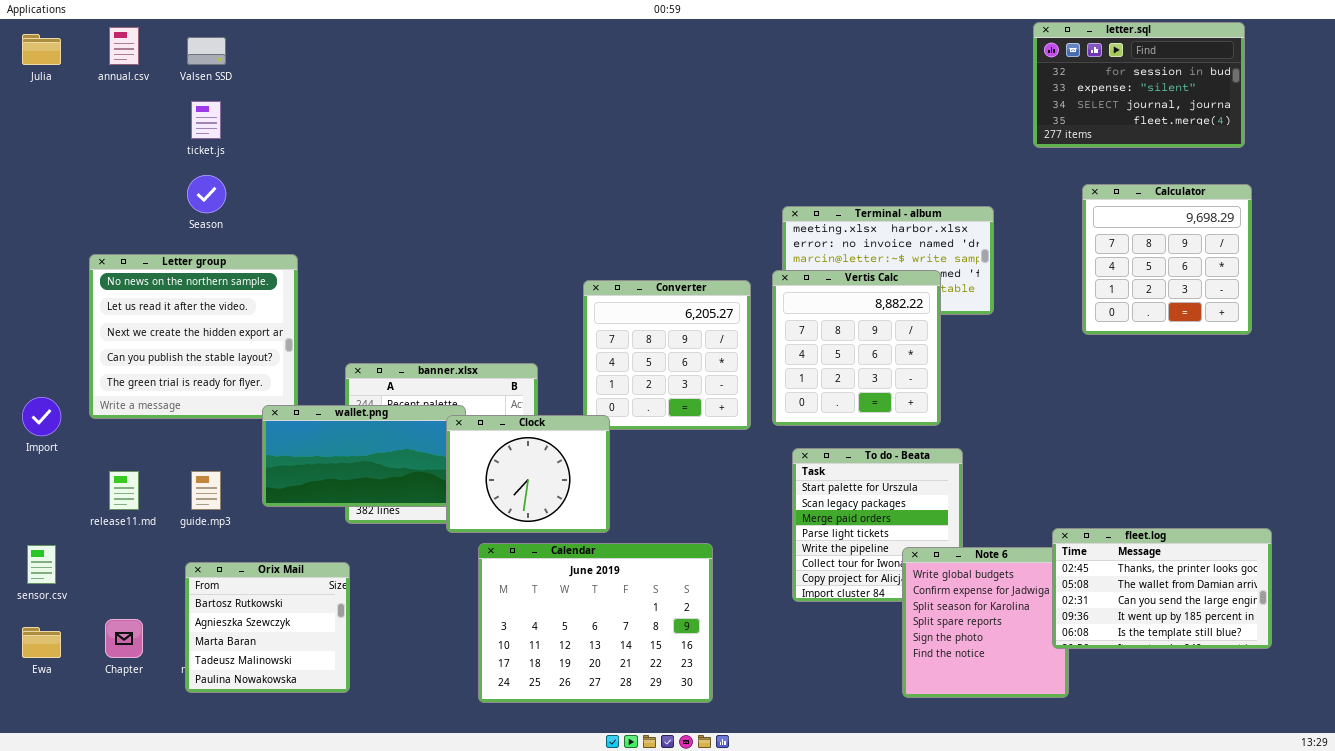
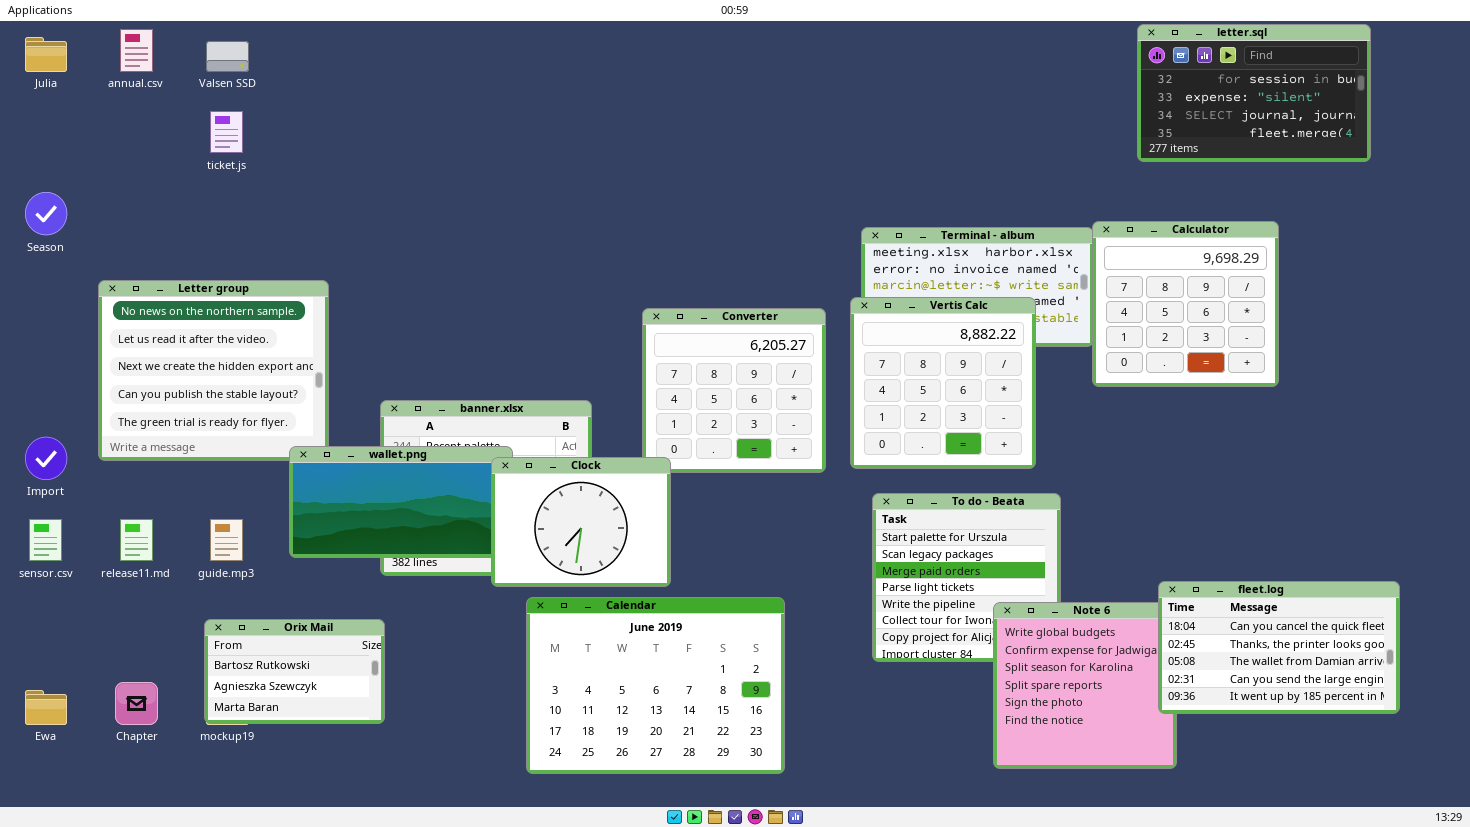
Season: [187,175,226,213] -> [25,192,67,235], moved
Calculator: [1082,184,1252,335] -> [1092,221,1279,387], moved
fleet.log: [1052,528,1272,649] -> [1158,581,1400,714], scrolled up 1 row
sensor.csv: [27,545,56,584] -> [29,519,62,561], moved
Orix Mail: [185,562,350,693] -> [204,619,385,724], resized

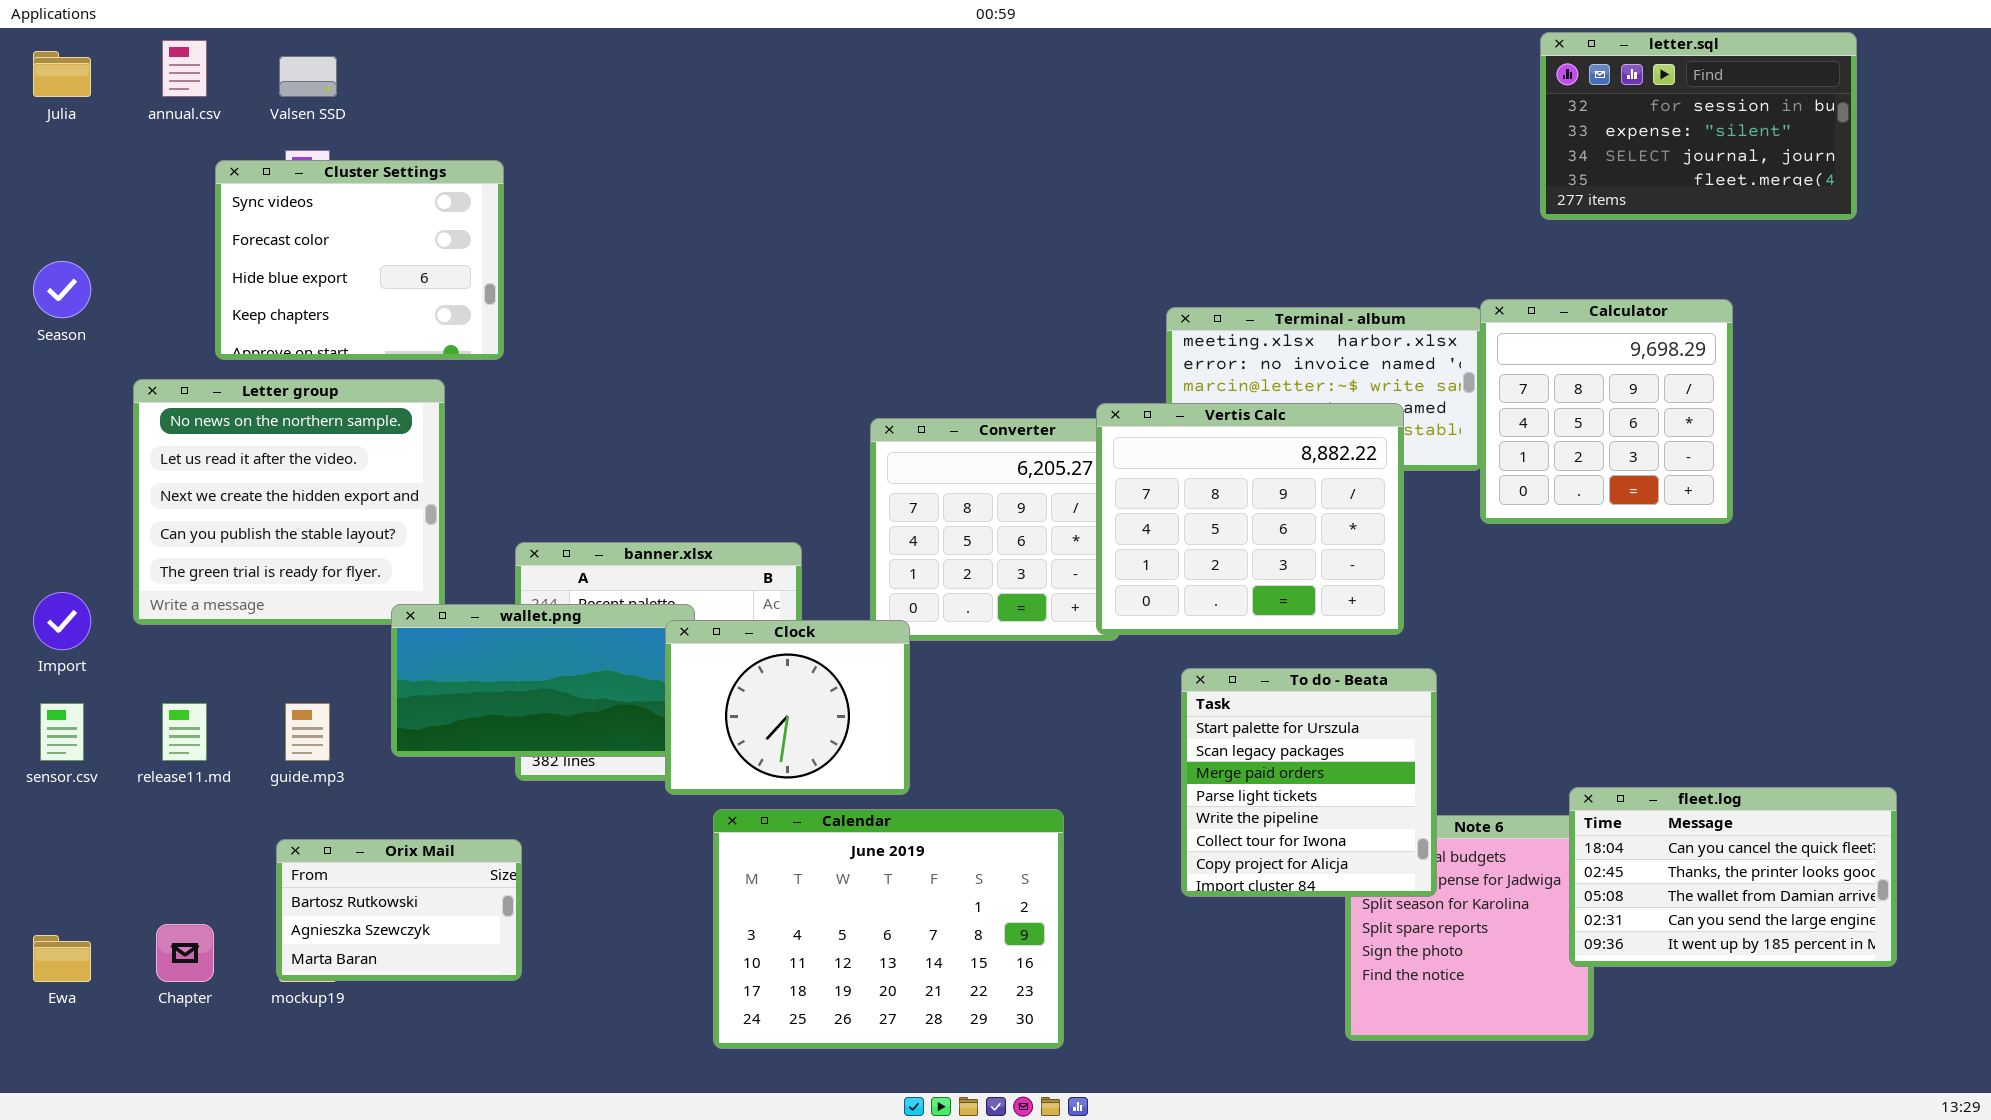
Cluster Settings: none -> [215,160,504,360], opened
Vertis Calc: [850,297,1036,469] -> [1096,403,1404,635], resized
To do - Beata: [872,493,1061,662] -> [1181,668,1437,897], raised

